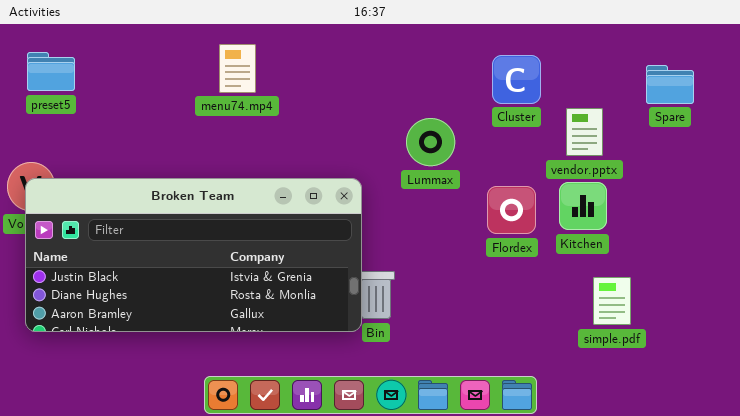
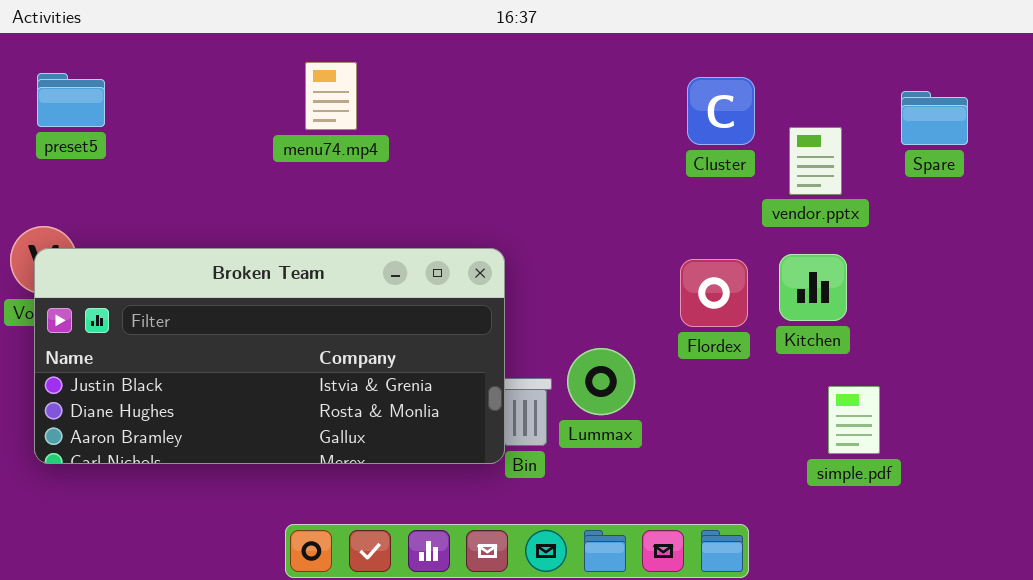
vendor.pptx: [566,108,603,156] -> [789,127,842,195], moved
Lummax: [406,118,455,166] -> [567,348,635,415], moved

